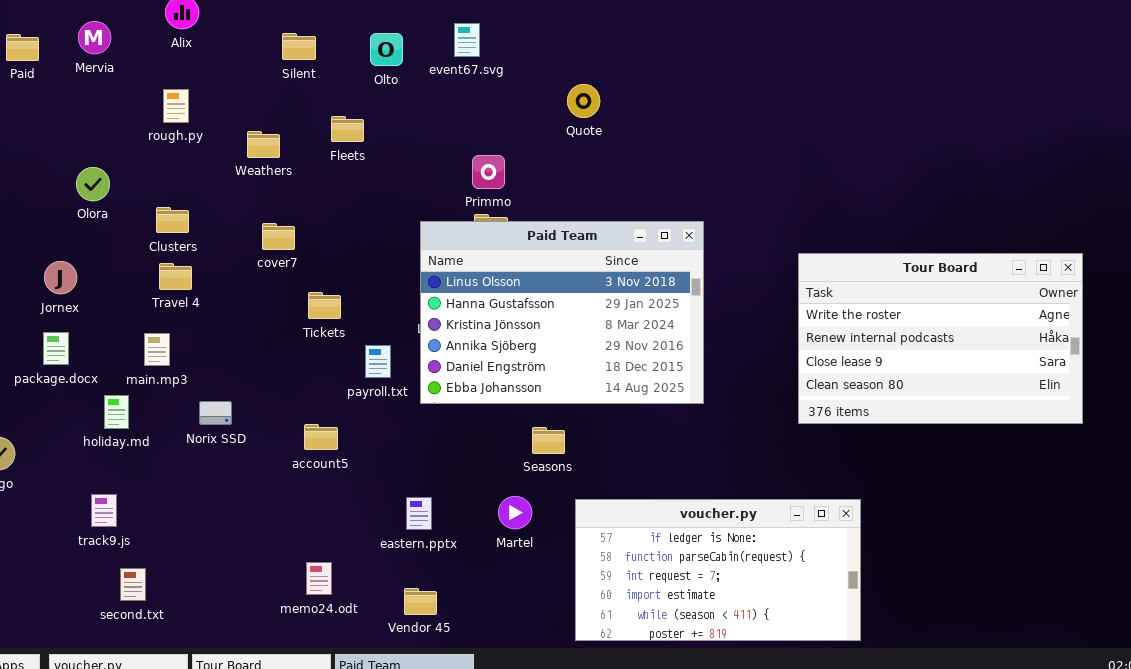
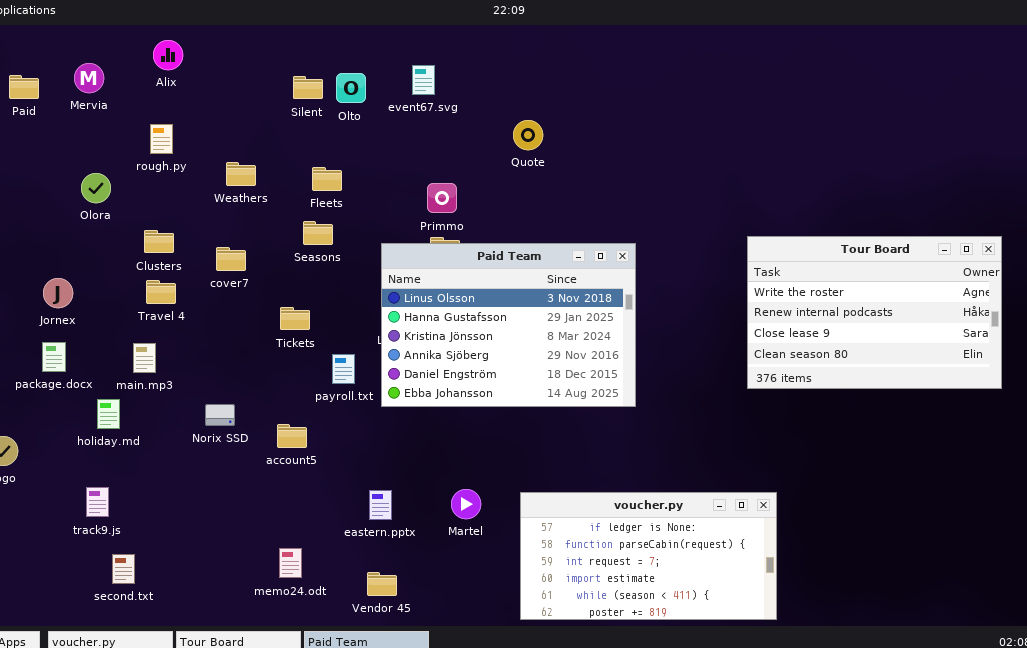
Silent: [282,33,316,60] -> [293,76,323,99], moved
Fleets: [331,116,364,142] -> [312,167,342,191], moved
Olora: [76,167,110,201] -> [81,173,111,203], moved
cover7: [262,223,295,250] -> [216,247,246,271], moved
Tour Board: [798,253,1083,424] -> [747,236,1002,389], moved
Norix SSD: [199,401,232,425] -> [205,404,235,426], moved
Seasons: [532,427,565,454] -> [303,221,333,245], moved

